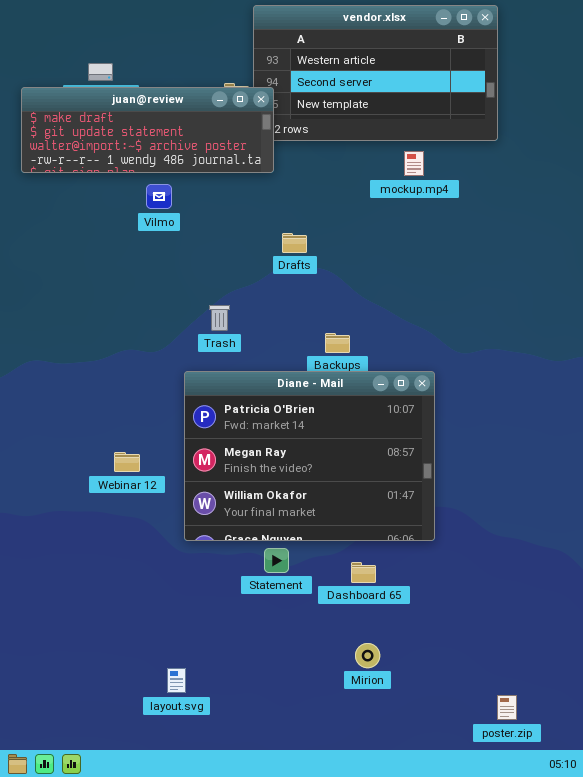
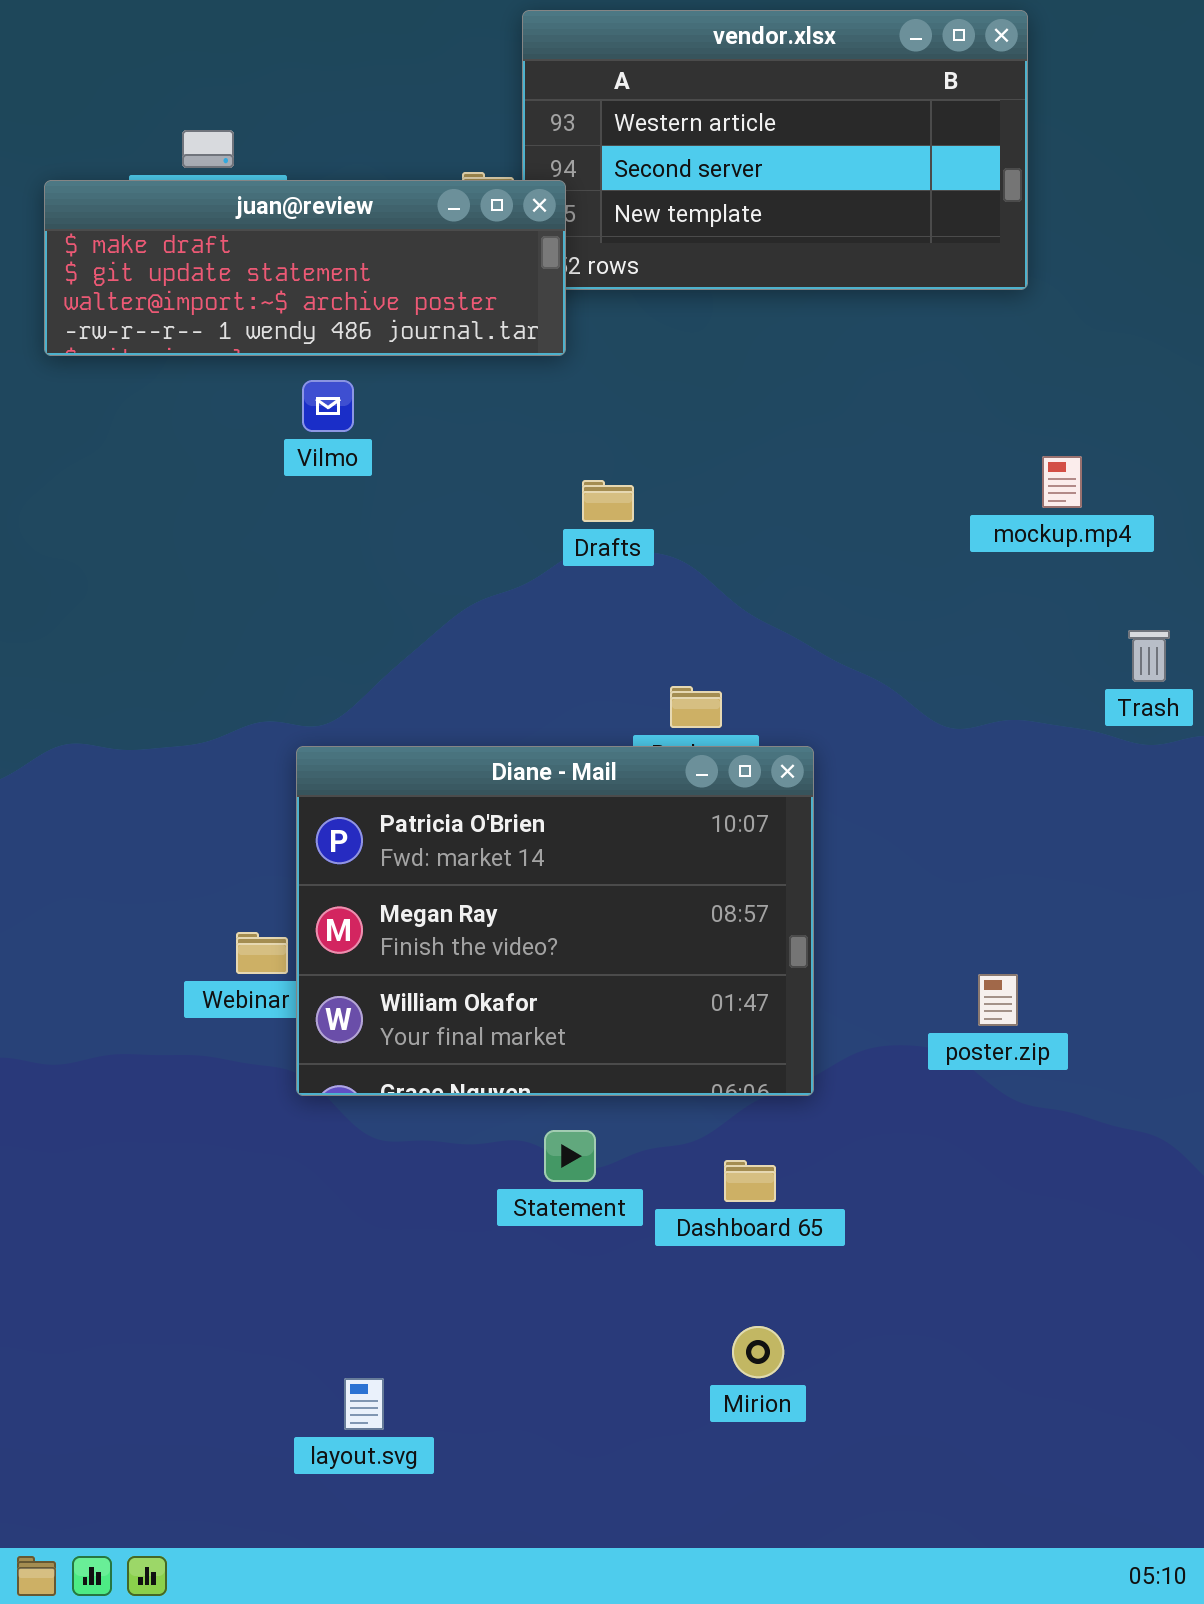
mockup.mp4: [404,151,424,176] -> [1042,456,1082,508], moved
Trash: [209,305,230,331] -> [1128,630,1170,682], moved
Diane - Mail: [184,371,435,541] -> [296,746,814,1096], moved
poster.zip: [497,695,517,720] -> [978,974,1018,1026], moved

